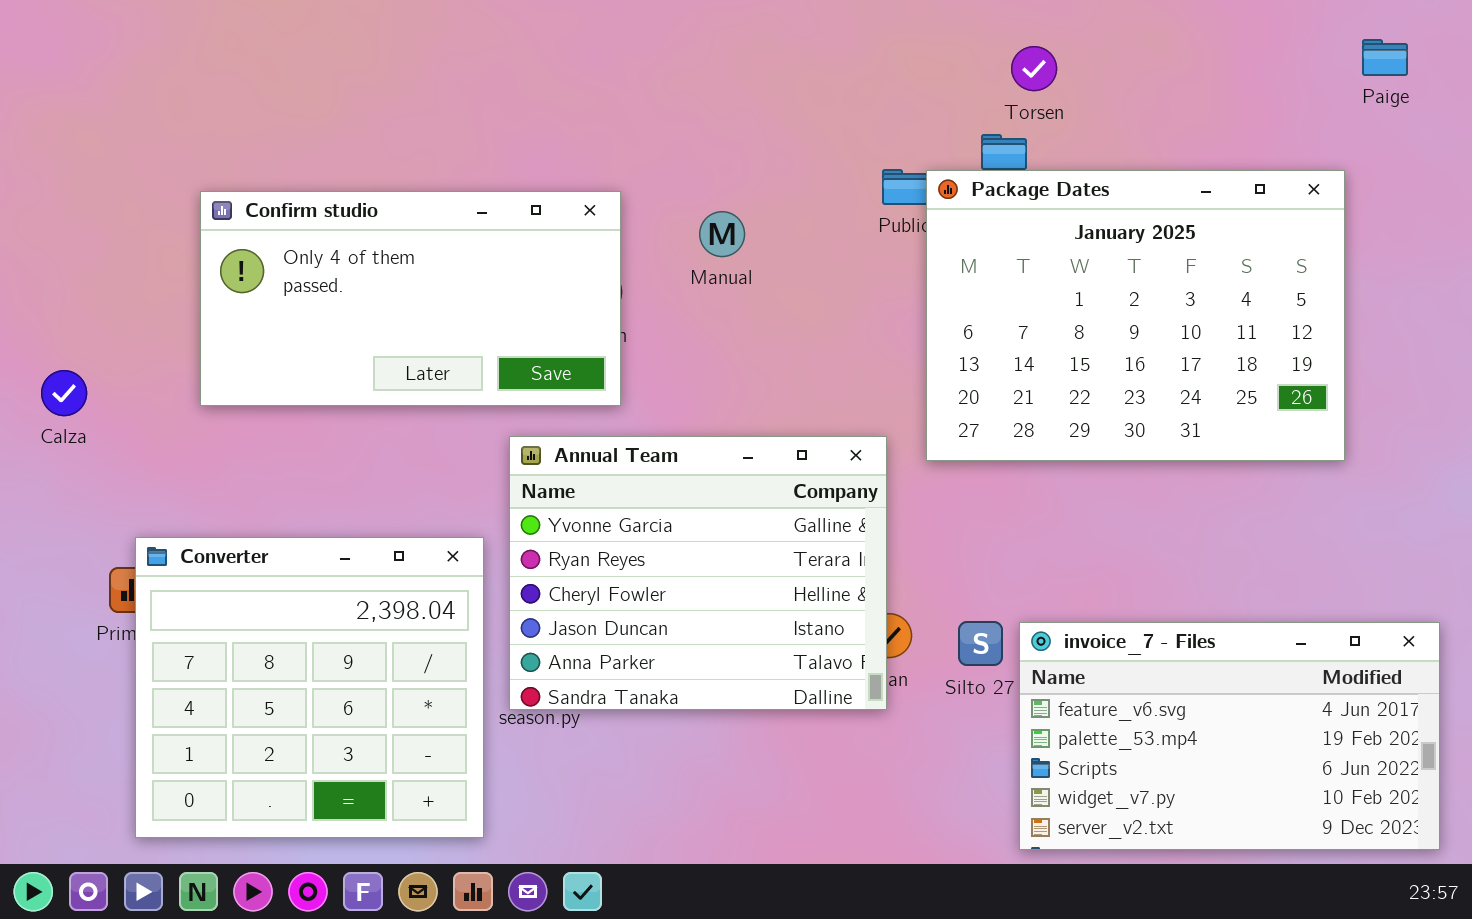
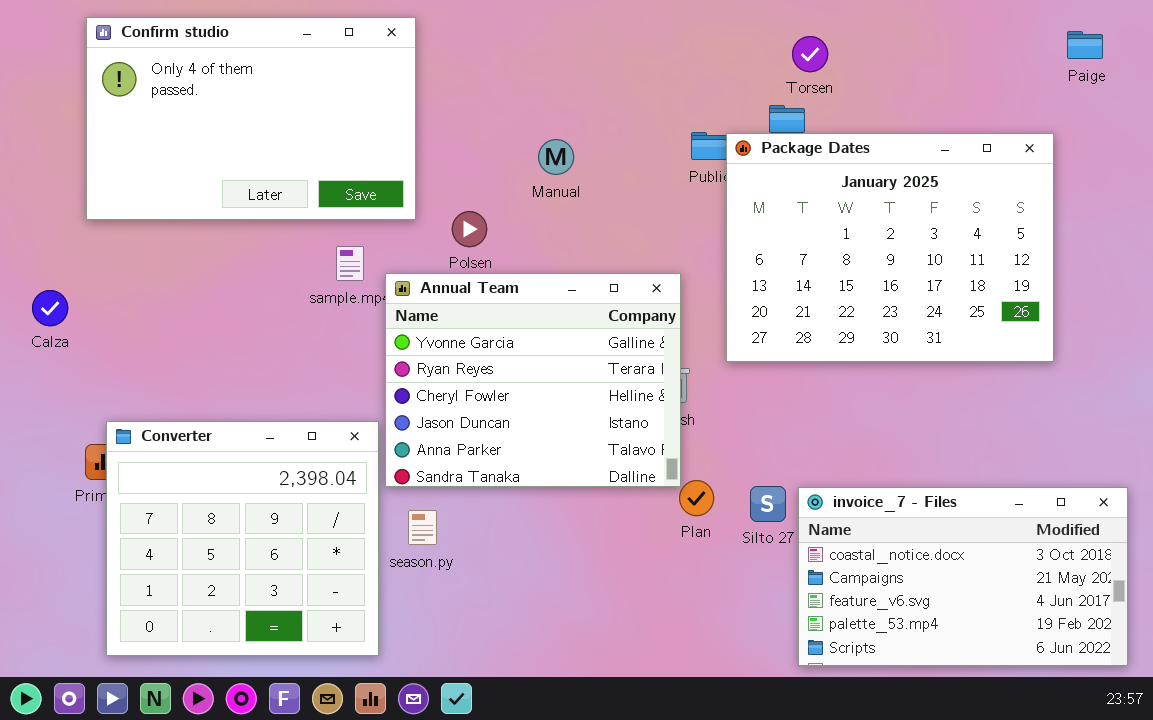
Confirm studio: [200,191,621,406] -> [86,17,416,220], moved, resized
Manual: [699,211,745,257] -> [538,139,574,175], moved
Annual Team: [509,436,887,710] -> [385,273,681,487], moved
invoice_7 - Files: [1019,622,1440,850] -> [798,487,1128,666], scrolled up 2 rows

